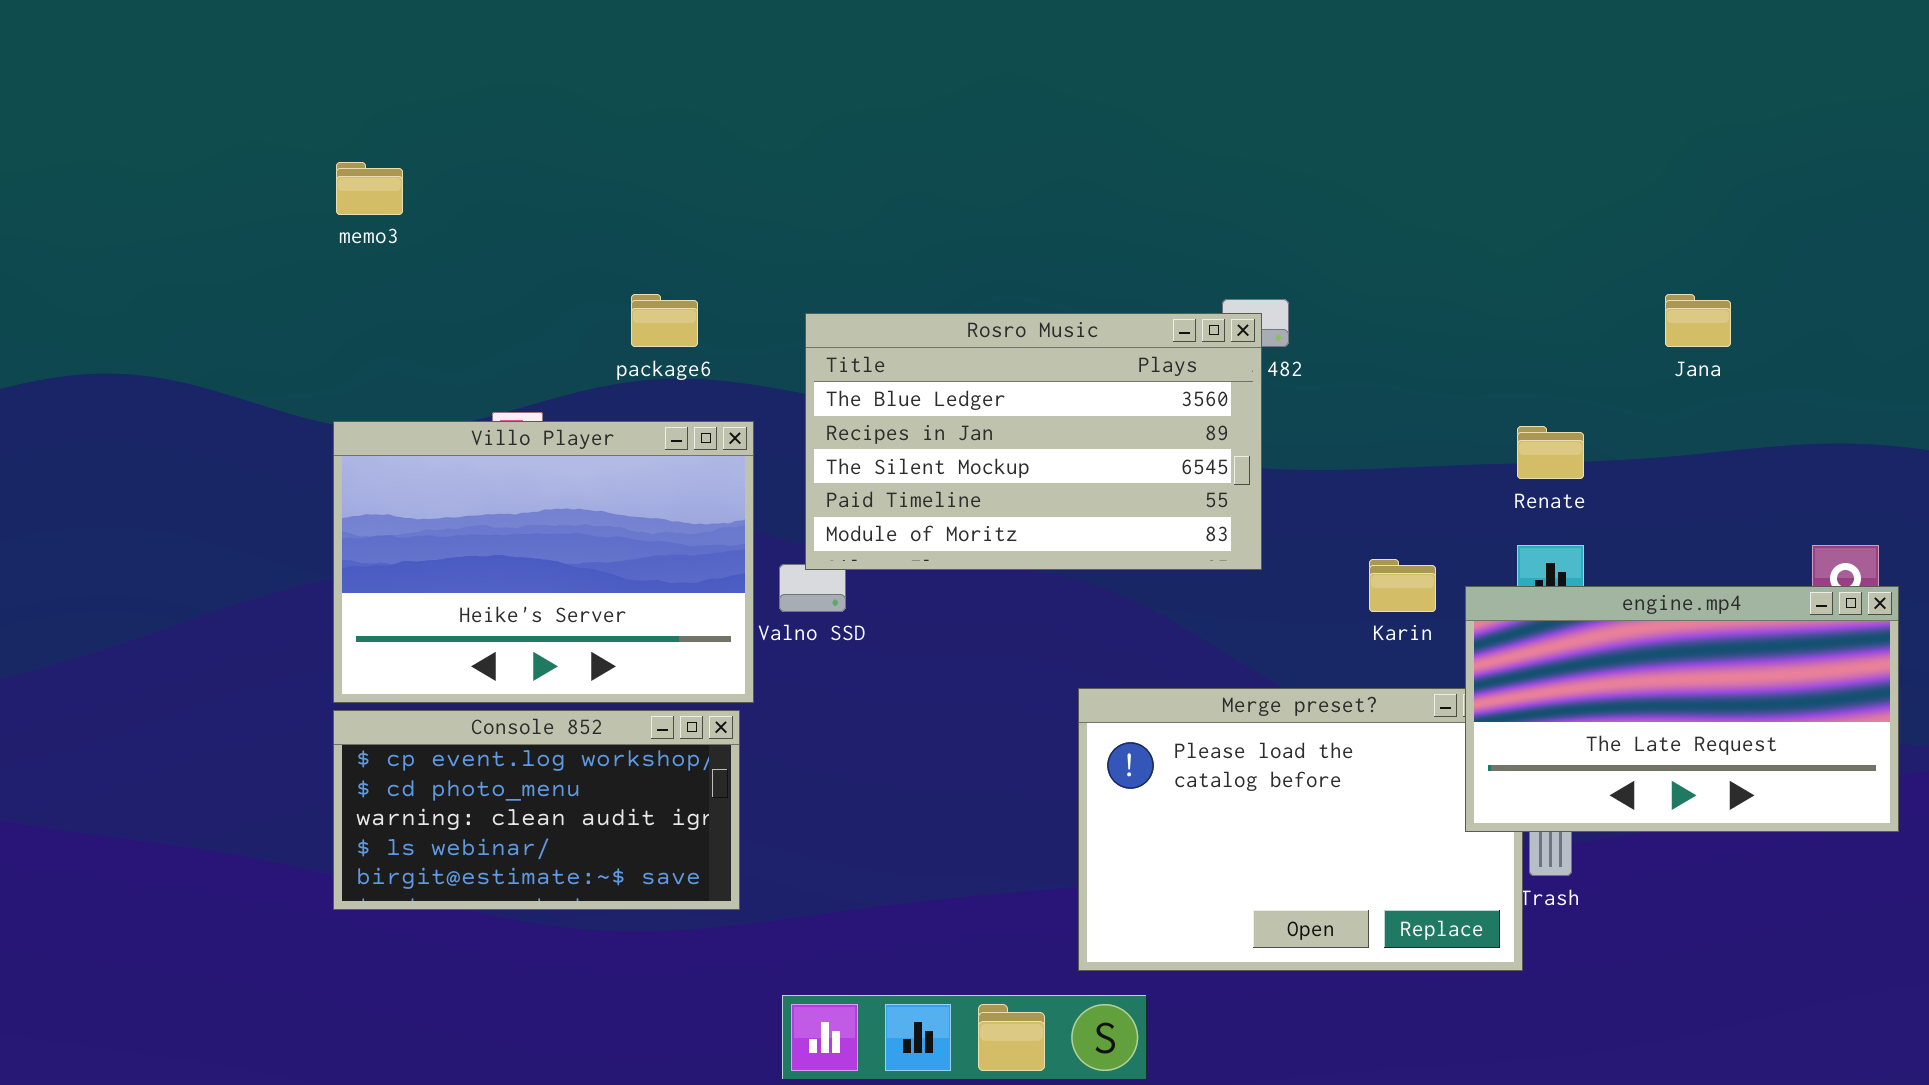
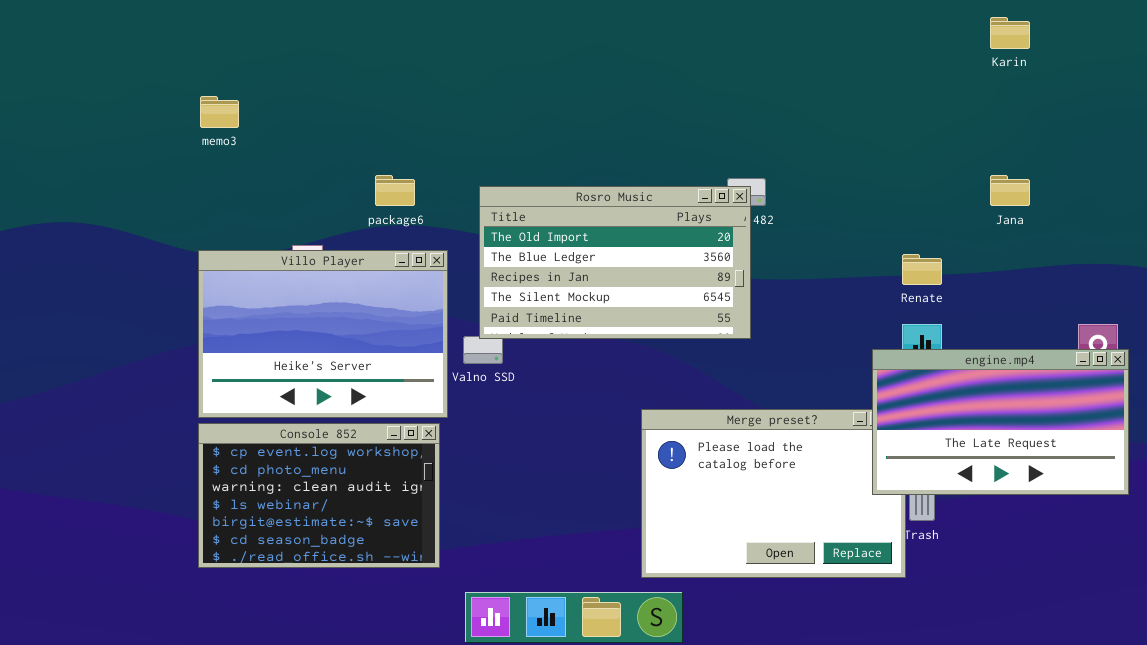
Rosro Music: [805,313,1262,570] -> [479,186,751,339], scrolled up 1 row
Karin: [1369,559,1436,612] -> [990,17,1030,49], moved
Console 852: [333,710,740,910] -> [198,423,440,568], resized

